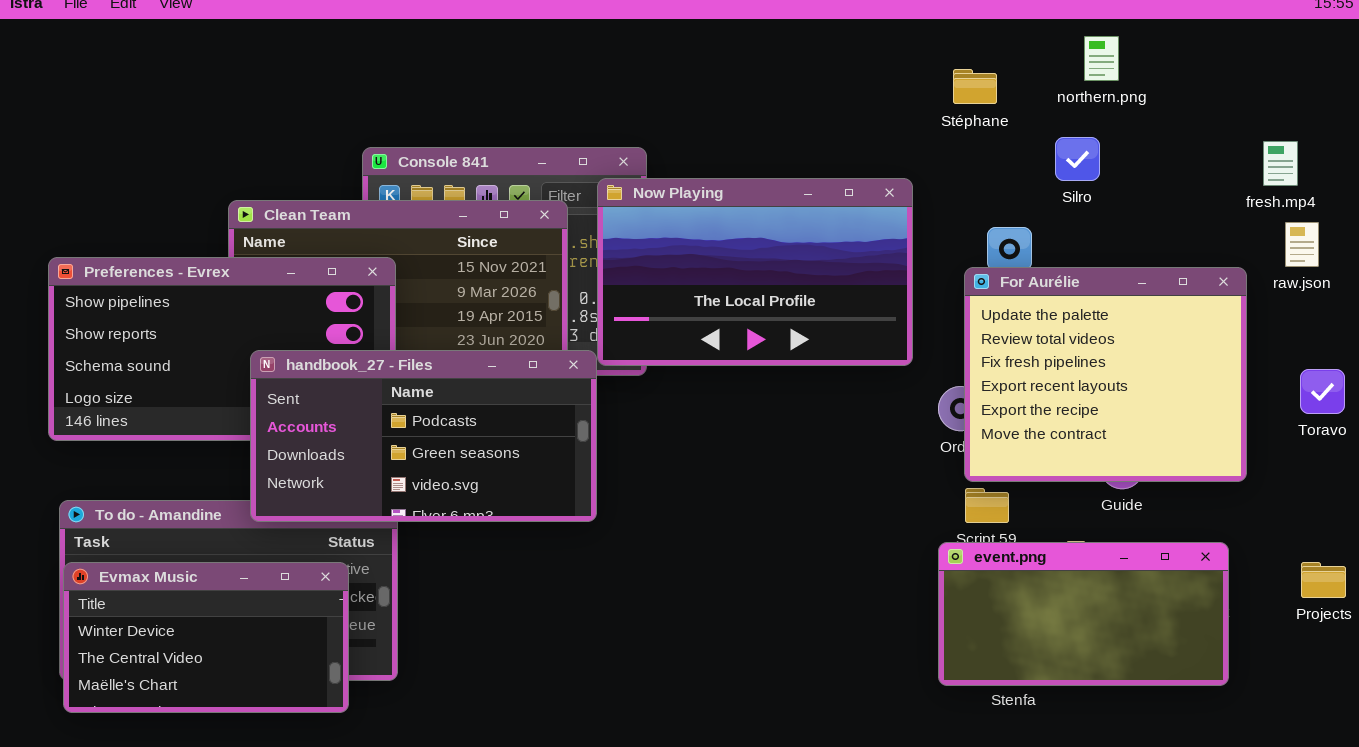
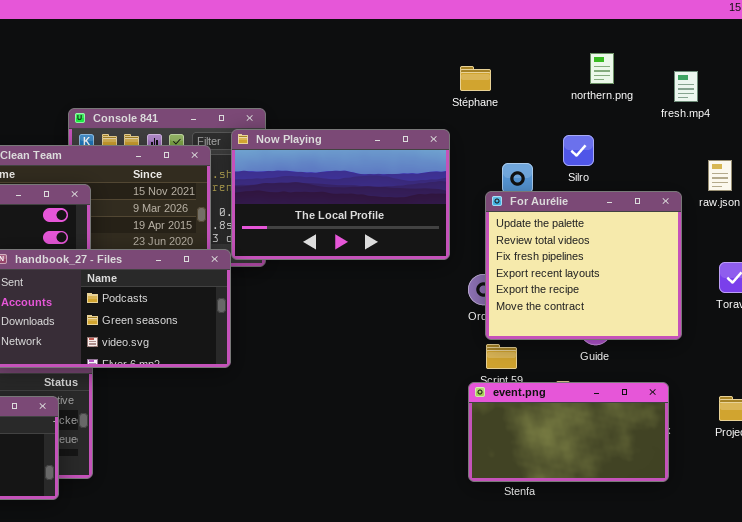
northern.png: [1084,36,1119,81] -> [590,53,614,84], moved
Stéphane: [953,69,997,104] -> [460,66,491,91], moved
Silro: [1055,137,1100,181] -> [563,135,594,166], moved
fresh.mp4: [1263,141,1298,186] -> [674,71,698,102], moved

